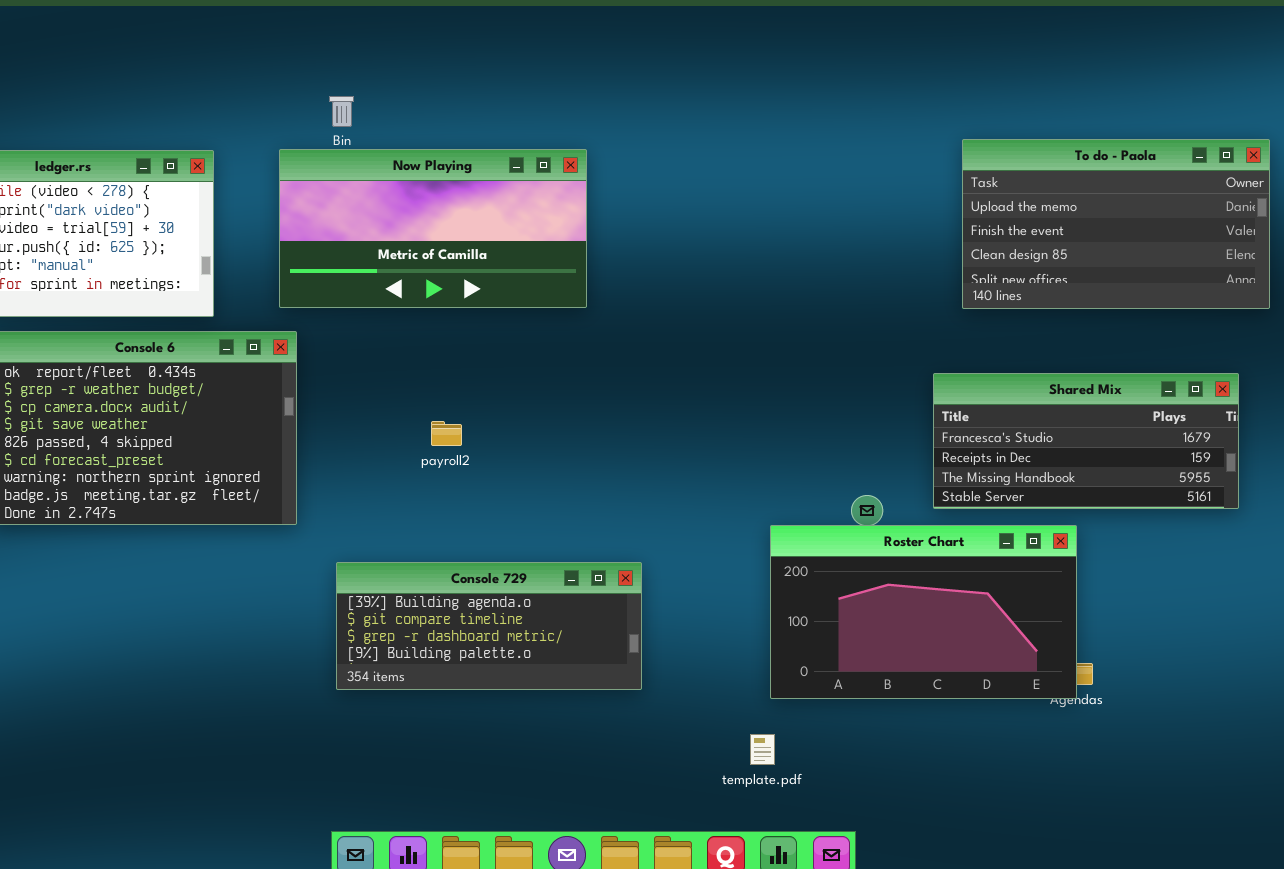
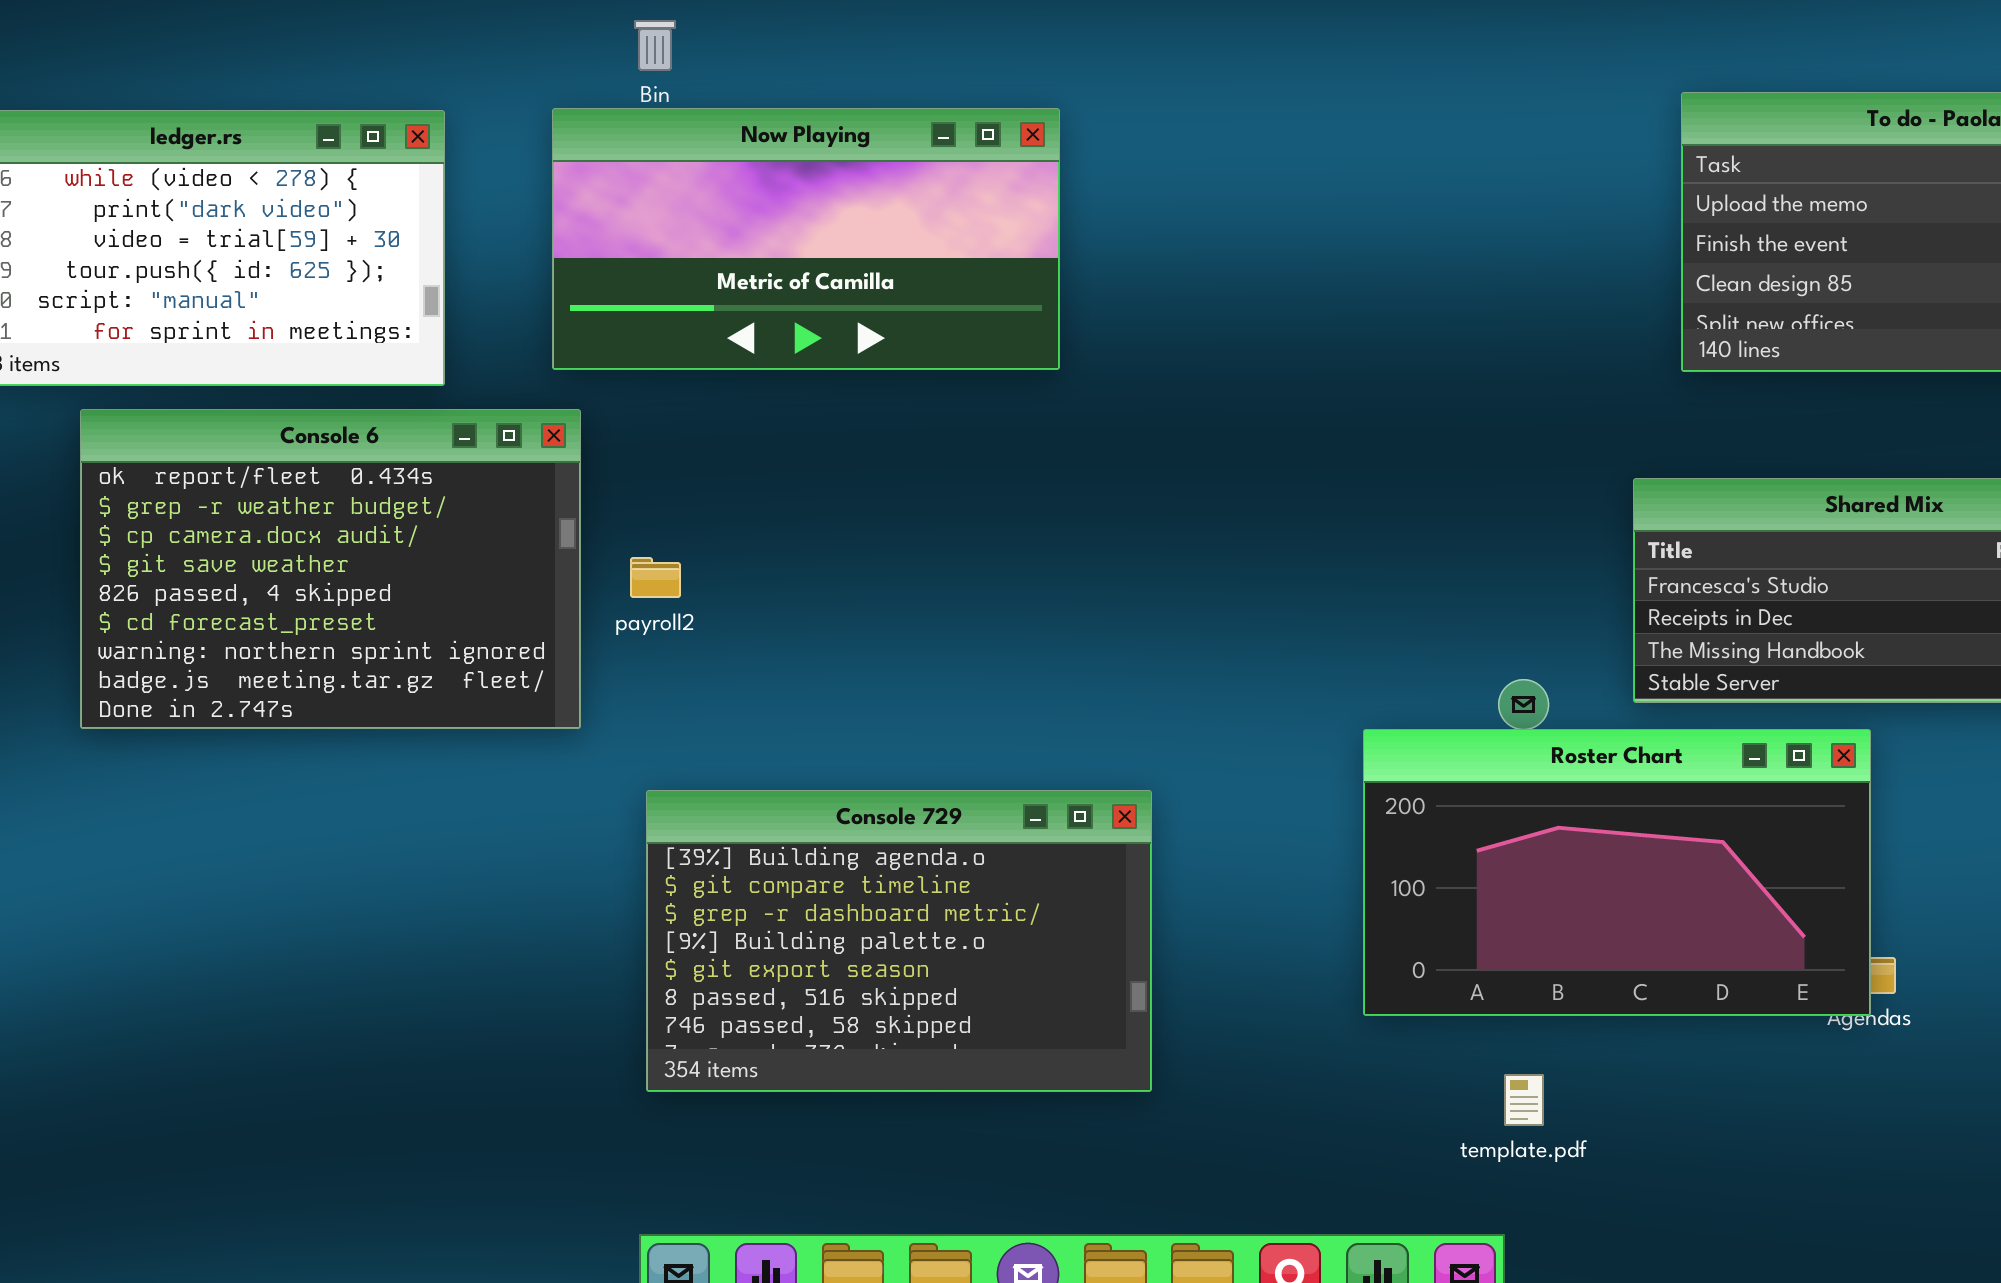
payroll2: [431,421,462,446] -> [630,557,681,598], moved
Console 729: [336,562,642,690] -> [646,790,1152,1092], resized
template.pdf: [750,734,775,765] -> [1504,1074,1544,1126], moved

